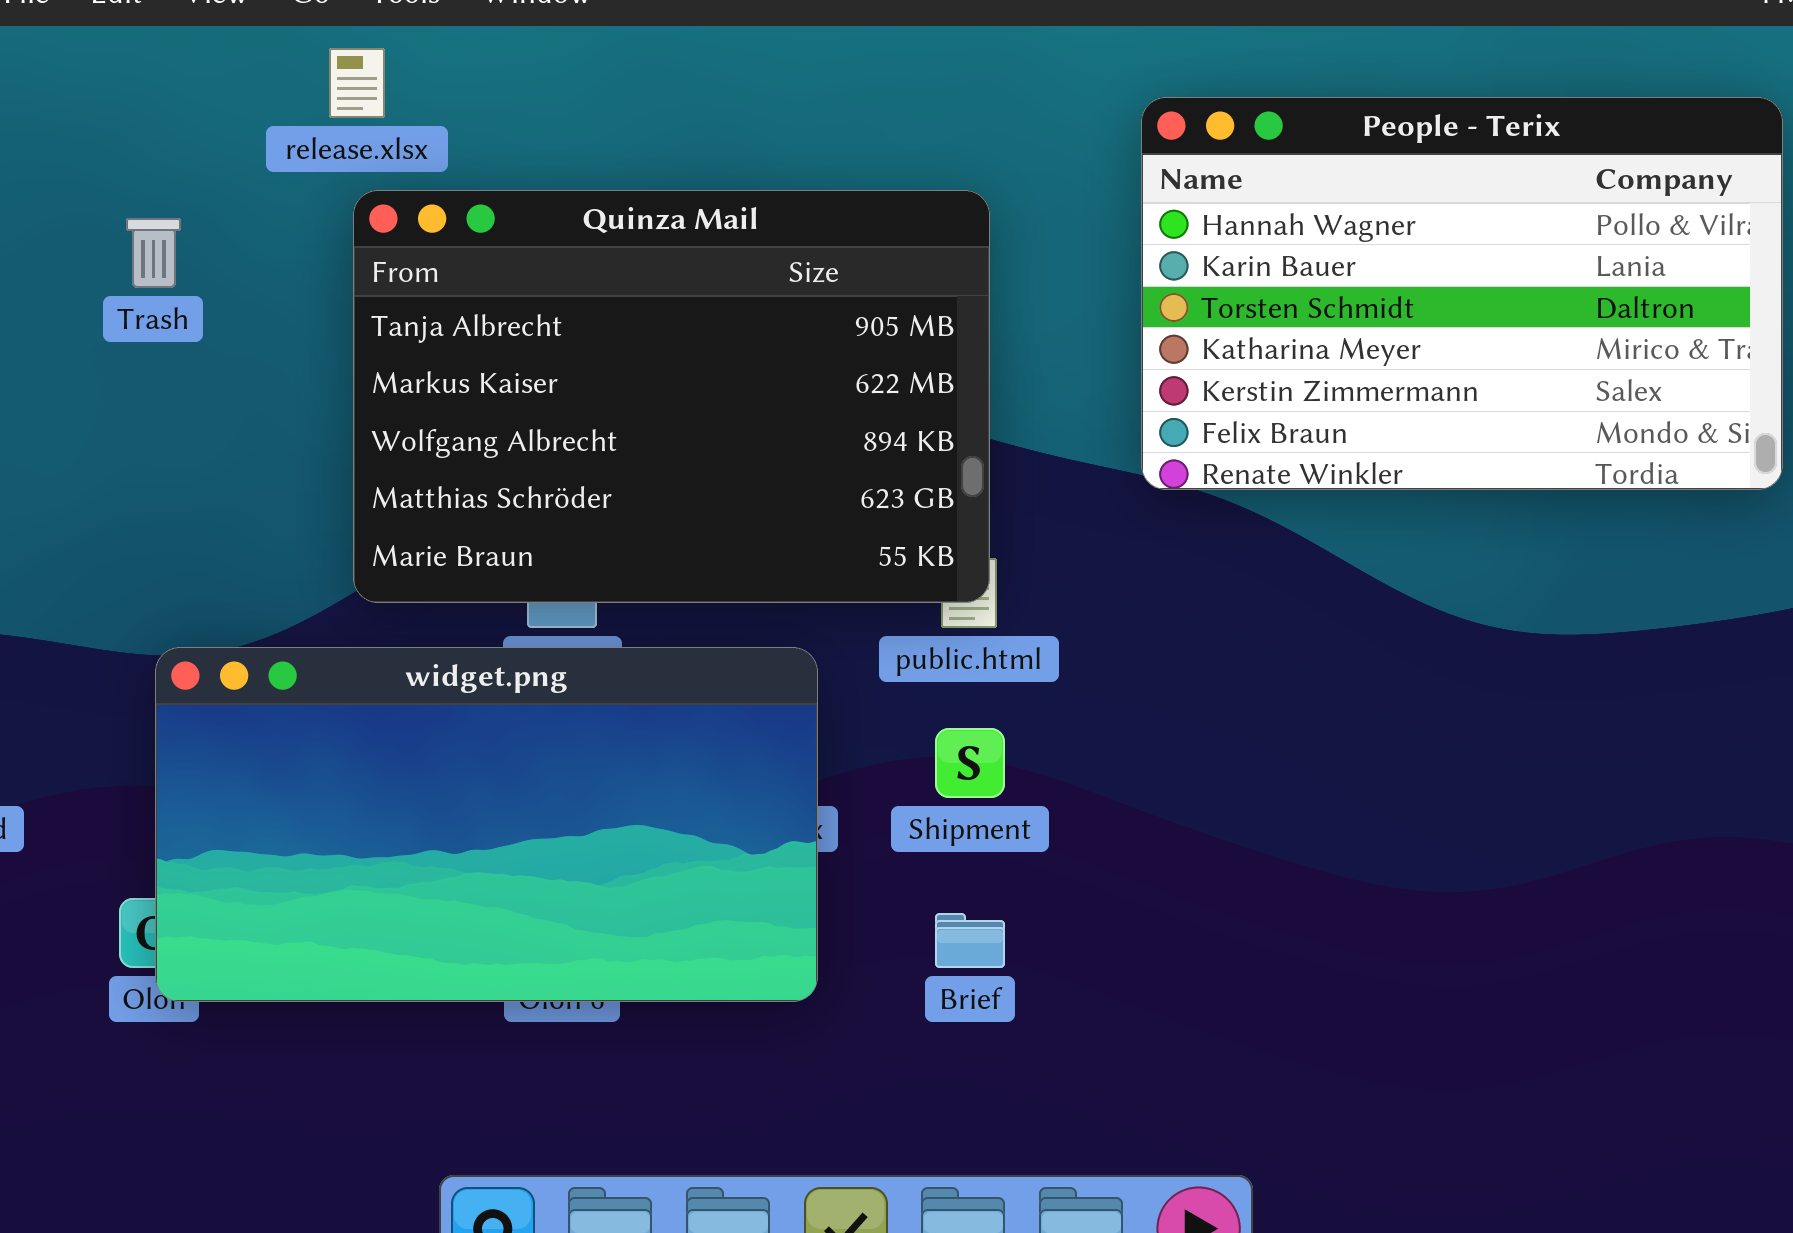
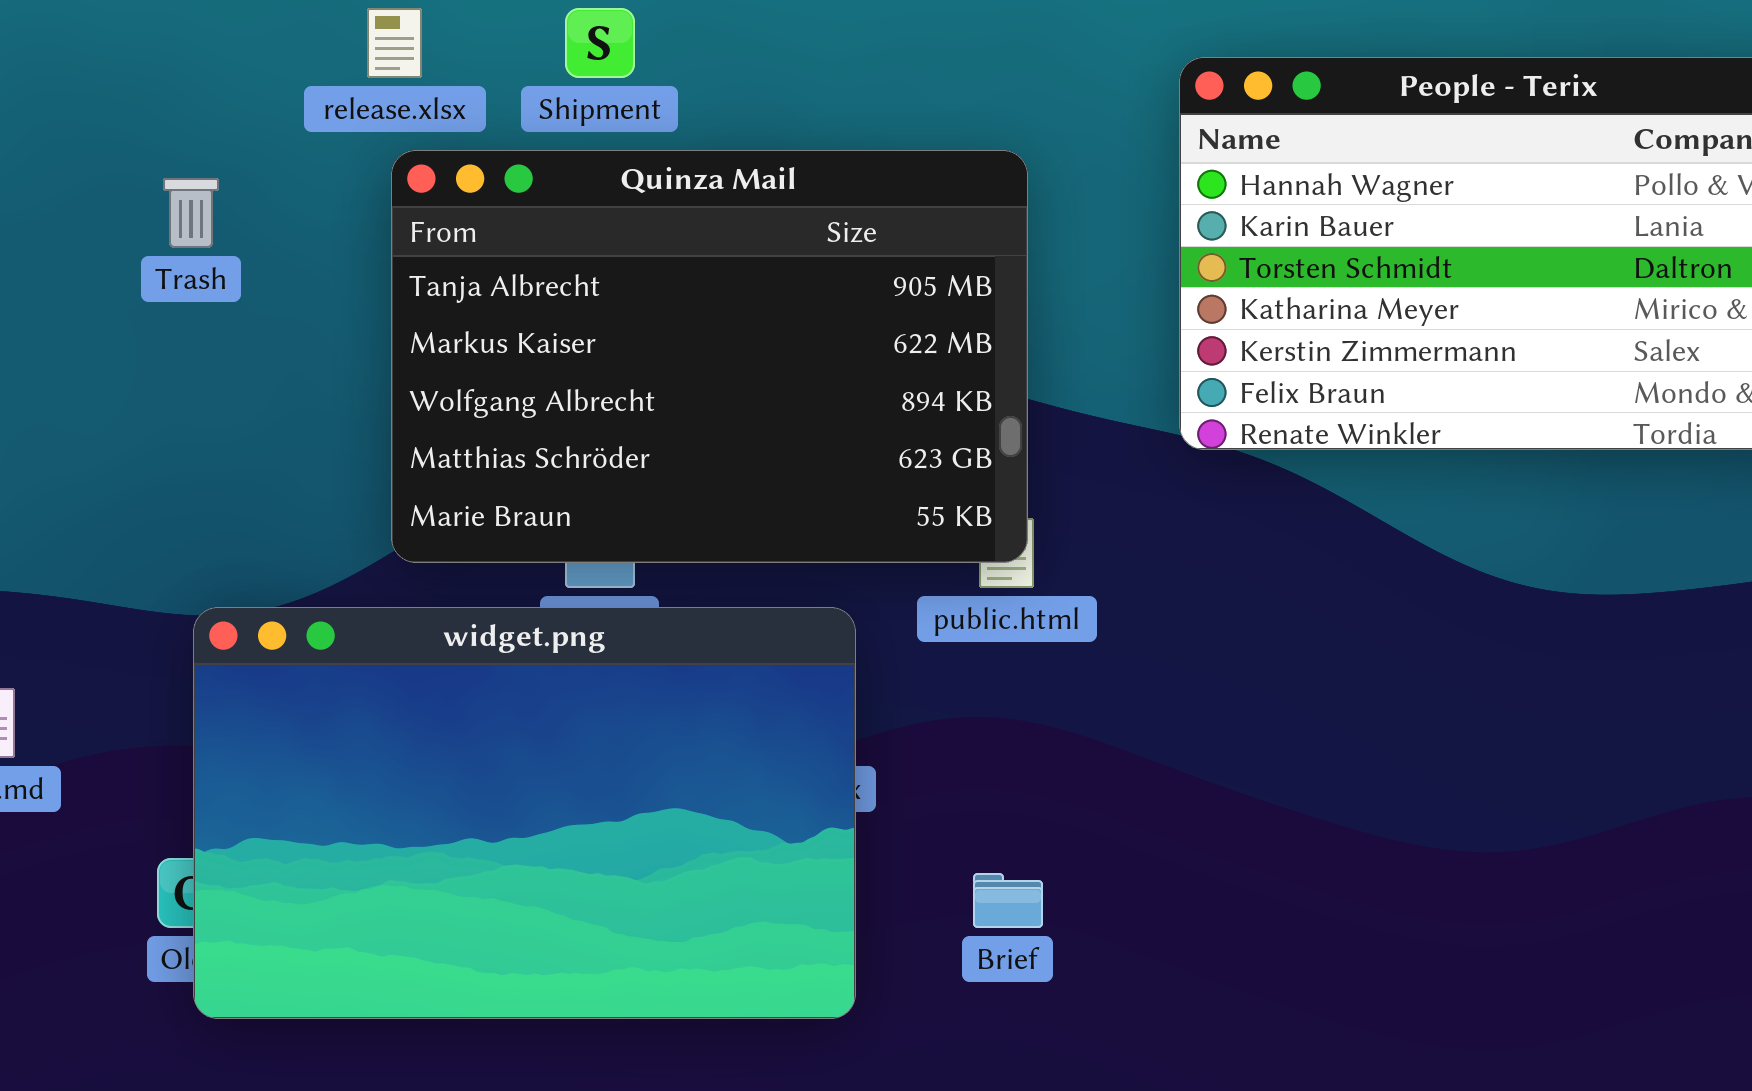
widget.png: [155,647,818,1002] -> [193,607,856,1019], resized
Shipment: [935,728,1005,798] -> [565,8,635,78], moved

